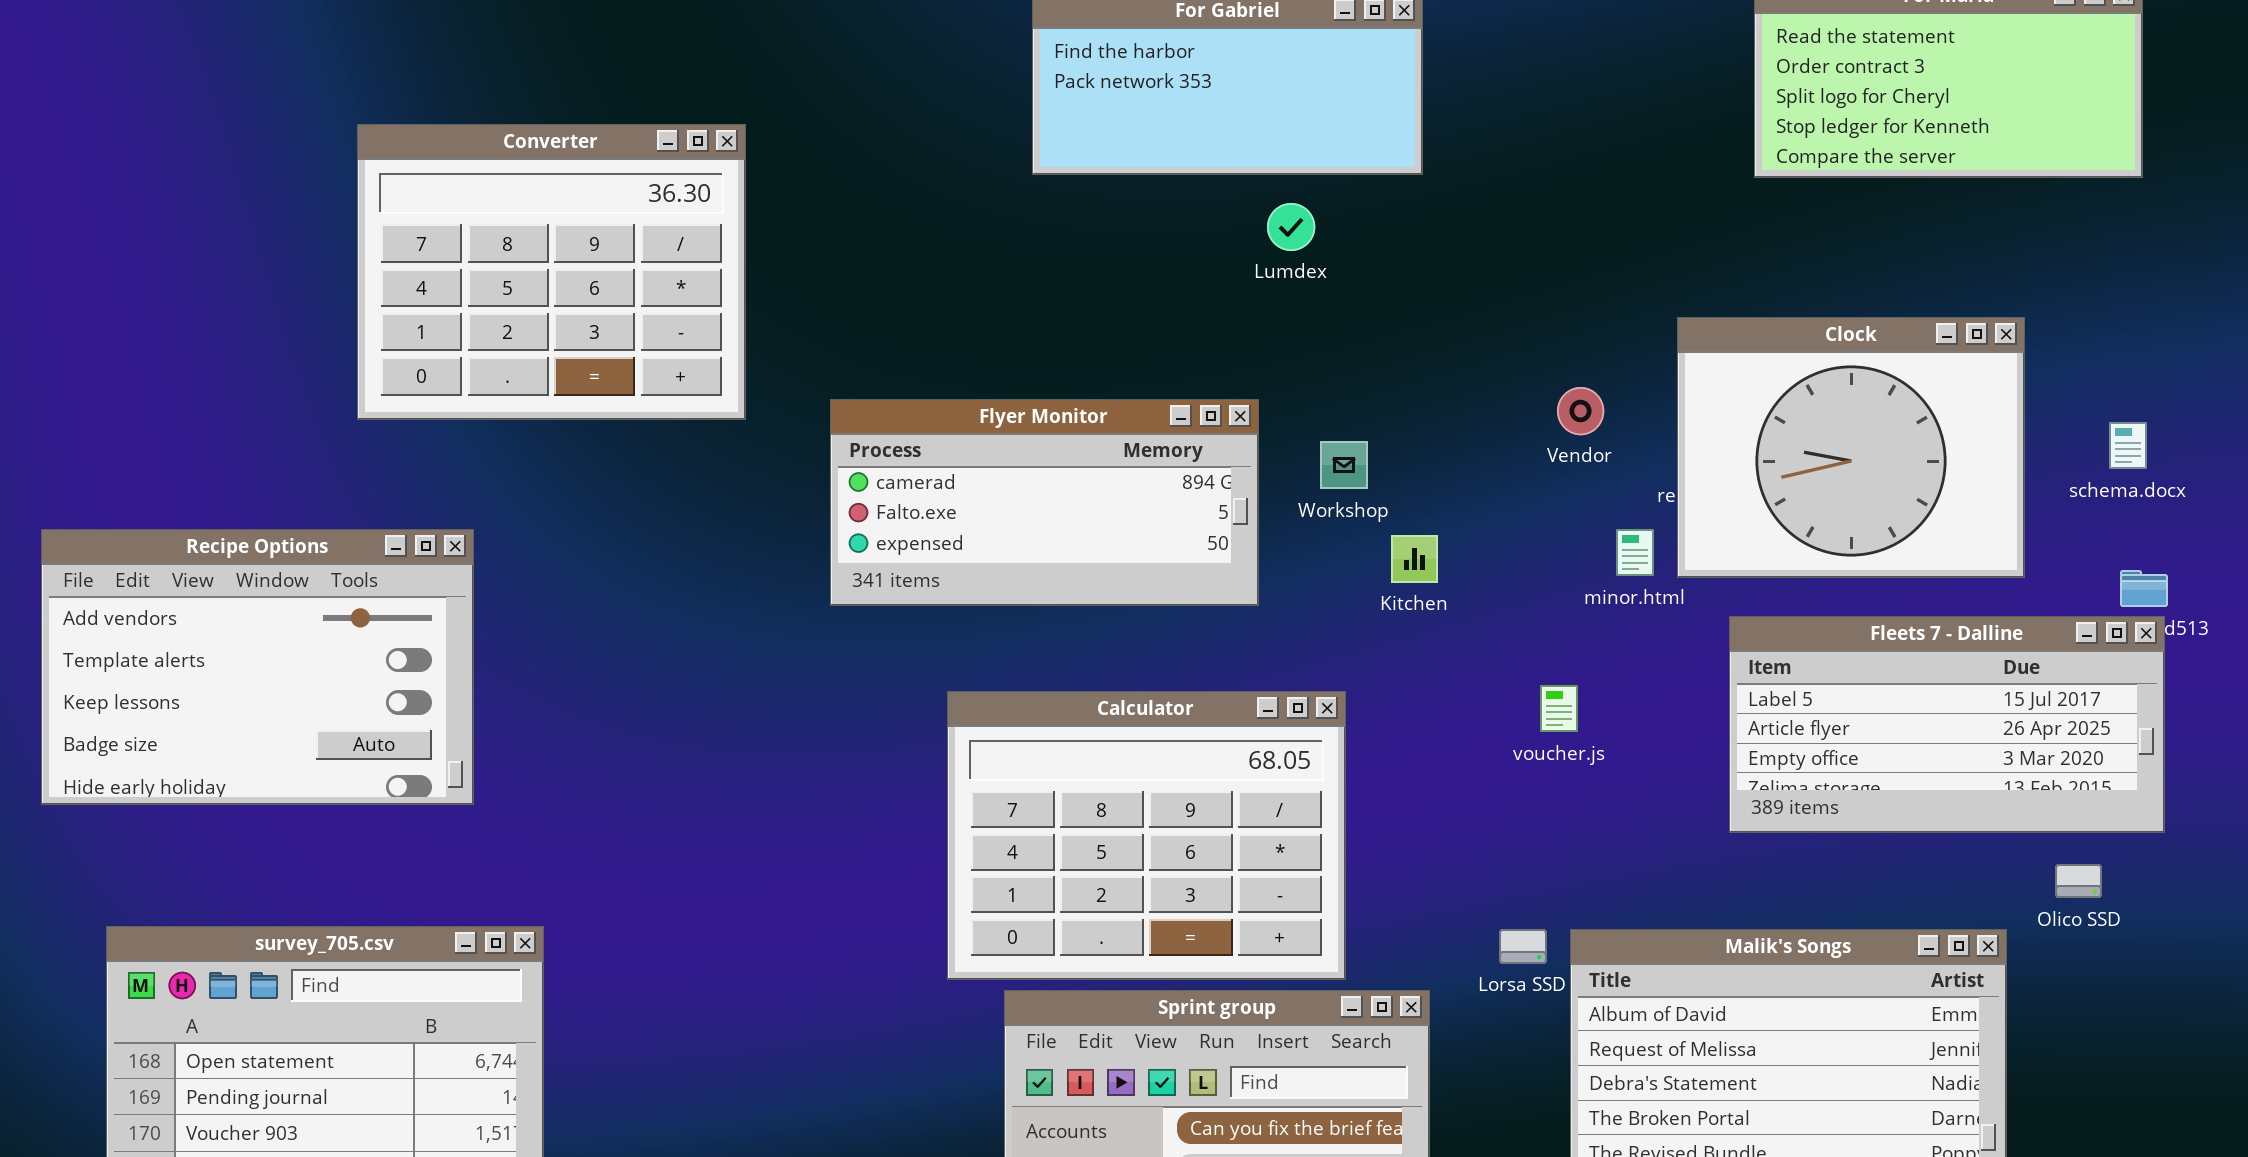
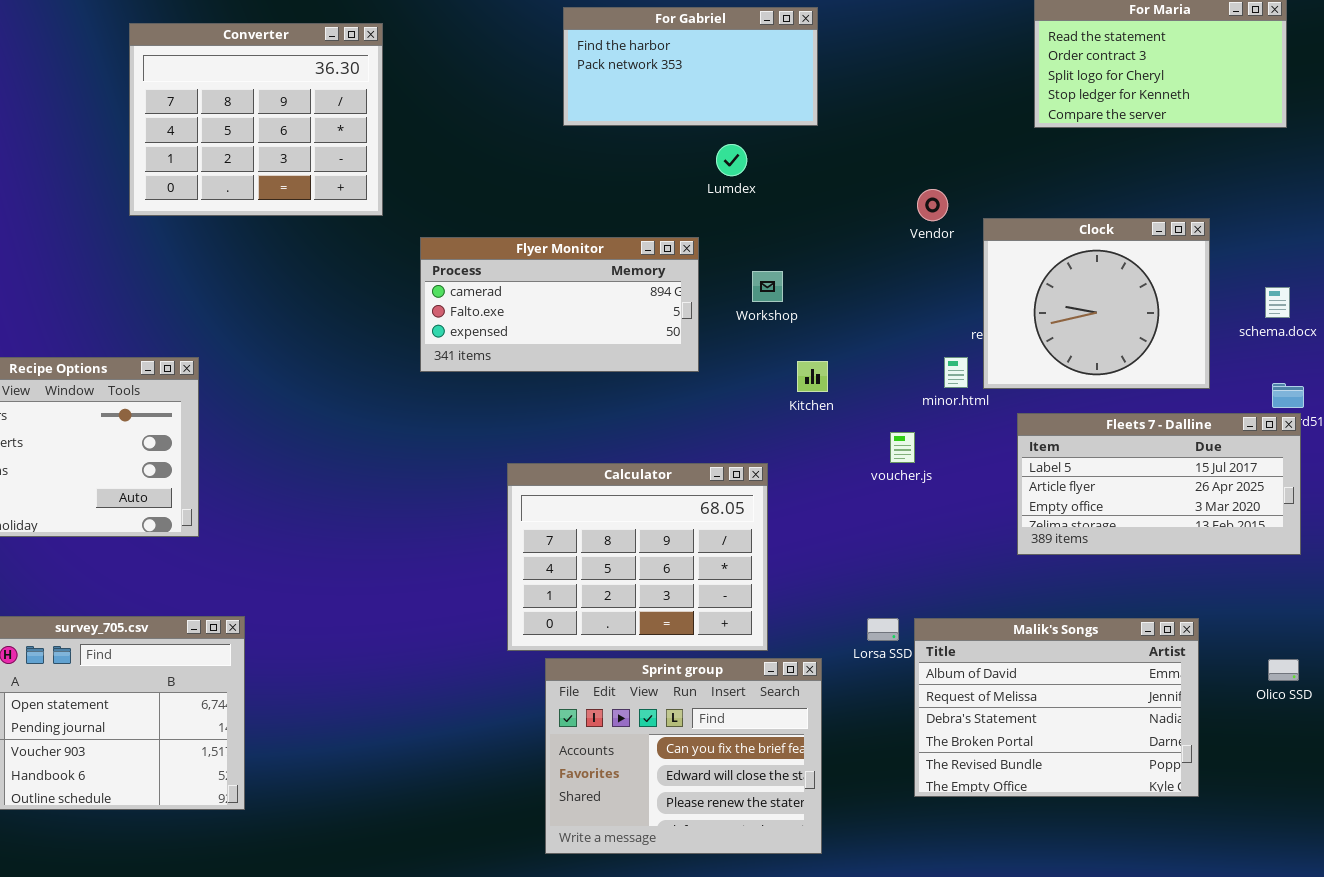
Converter: [357,124,746,420] -> [129,23,383,216], moved
Vendor: [1557,387,1604,435] -> [917,189,948,221], moved
Flyer Monitor: [830,399,1259,606] -> [420,237,699,372], moved
Workshop: [1320,441,1368,489] -> [752,271,783,302], moved
voucher.js: [1540,685,1578,732] -> [890,432,915,463], moved
Olico SSD: [2055,864,2102,898] -> [1268,659,1299,681], moved

